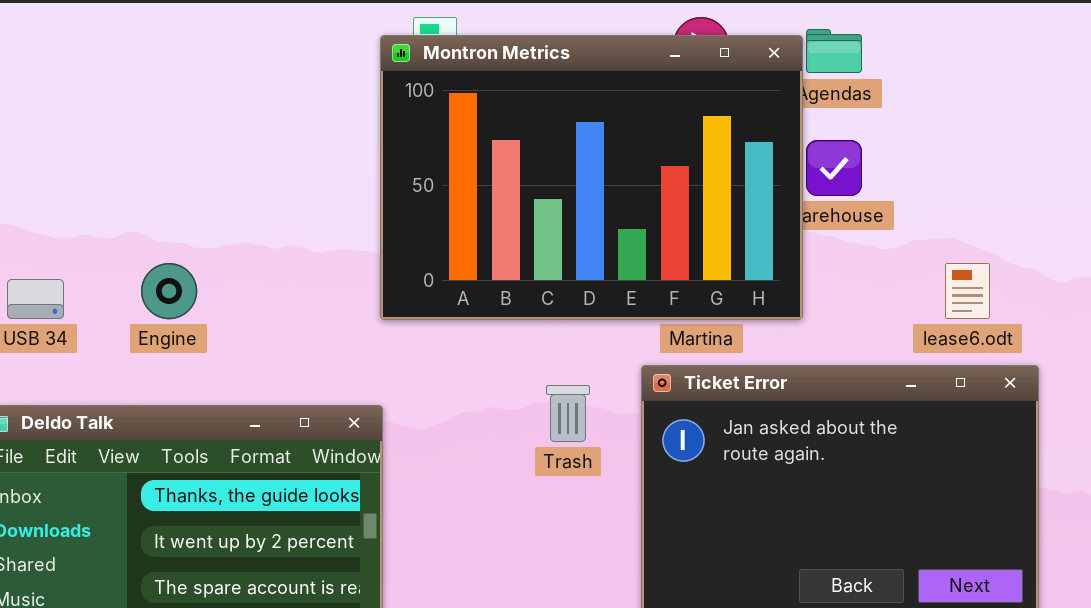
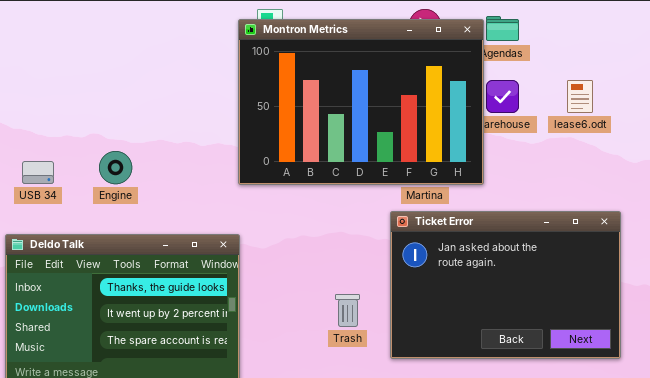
lease6.odt: [945,263,990,319] -> [567,80,593,113], moved
Trash: [546,385,590,442] -> [335,294,360,327], moved

